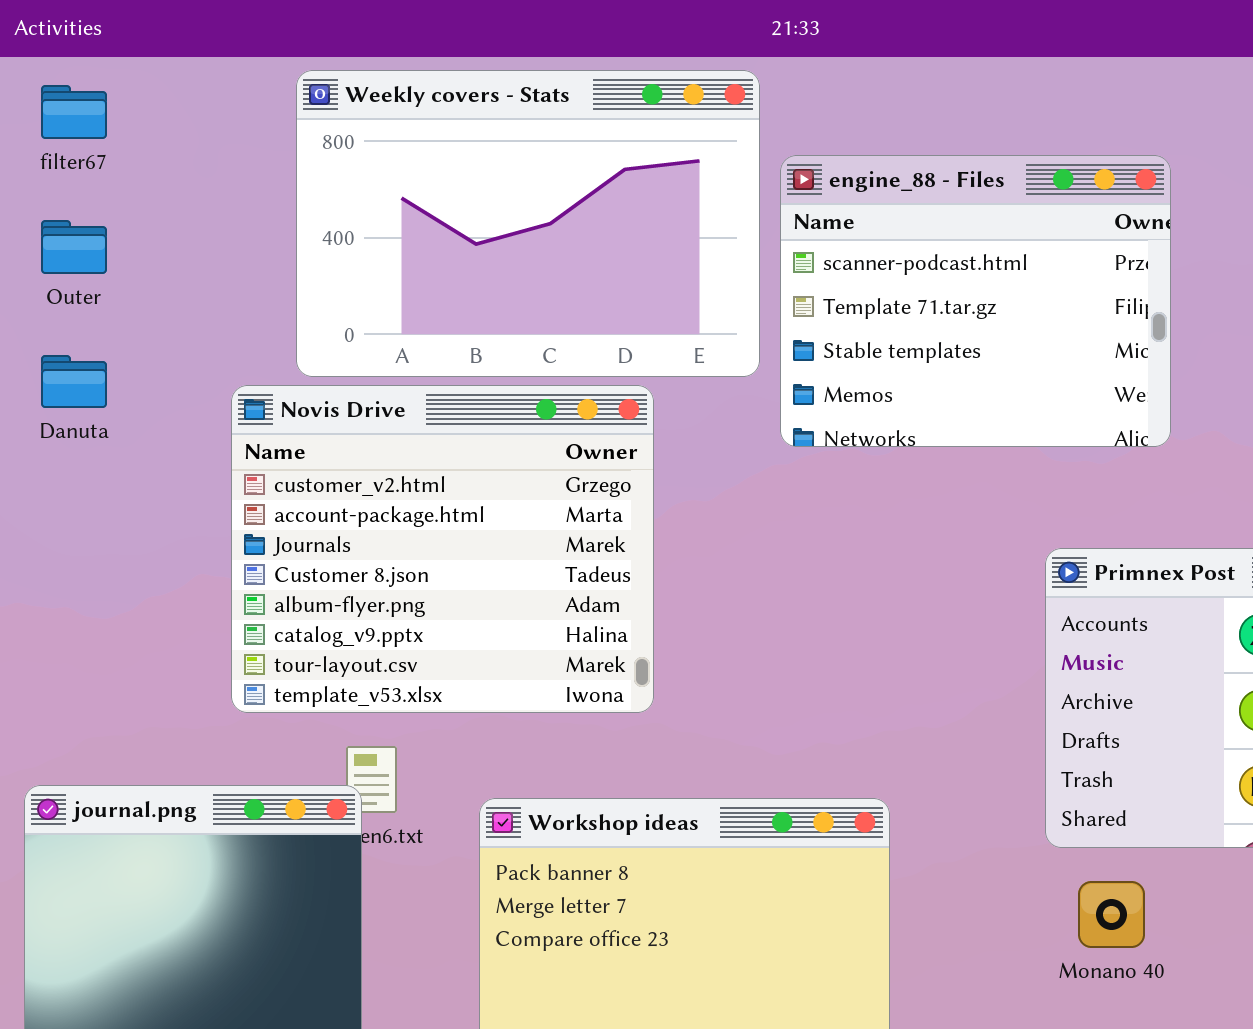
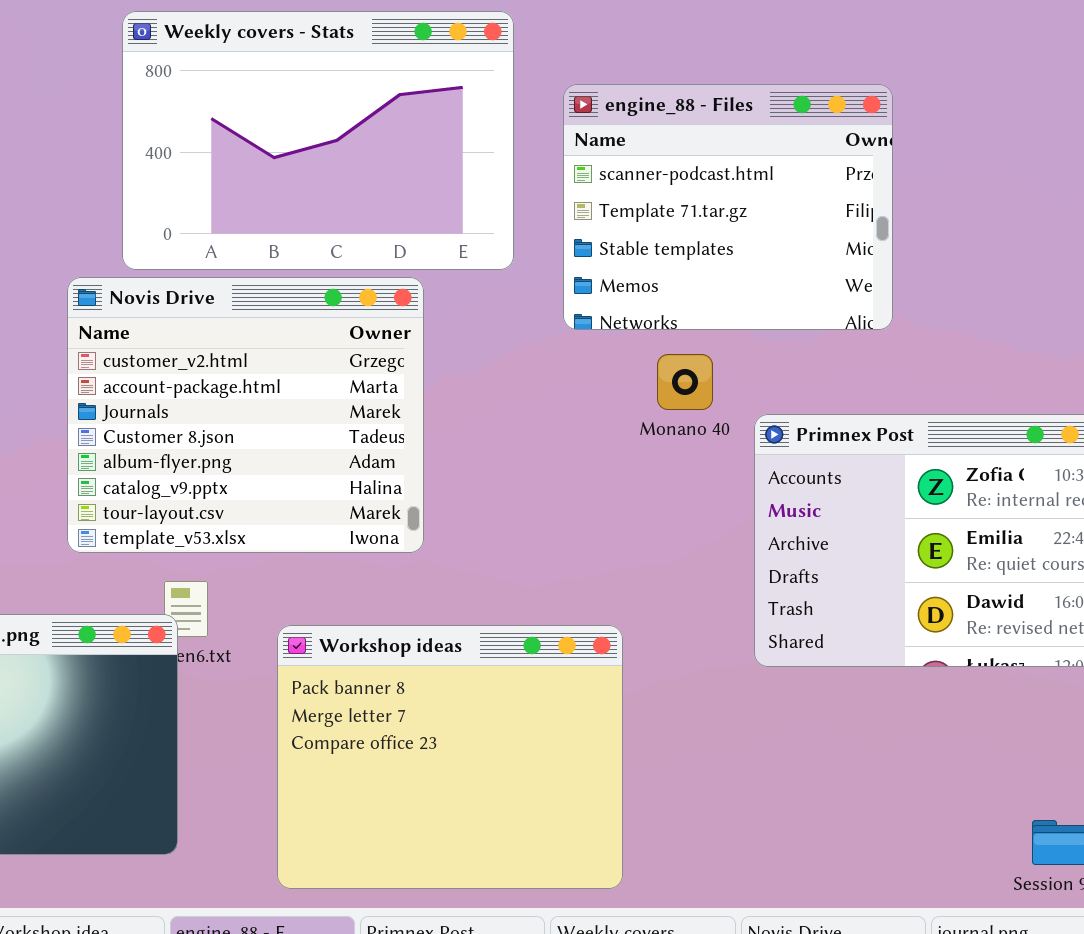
engine_88 - Files: [780,155,1171,447] -> [563,84,893,330], moved
Monano 40: [1078,881,1145,948] -> [657,354,713,410], moved

